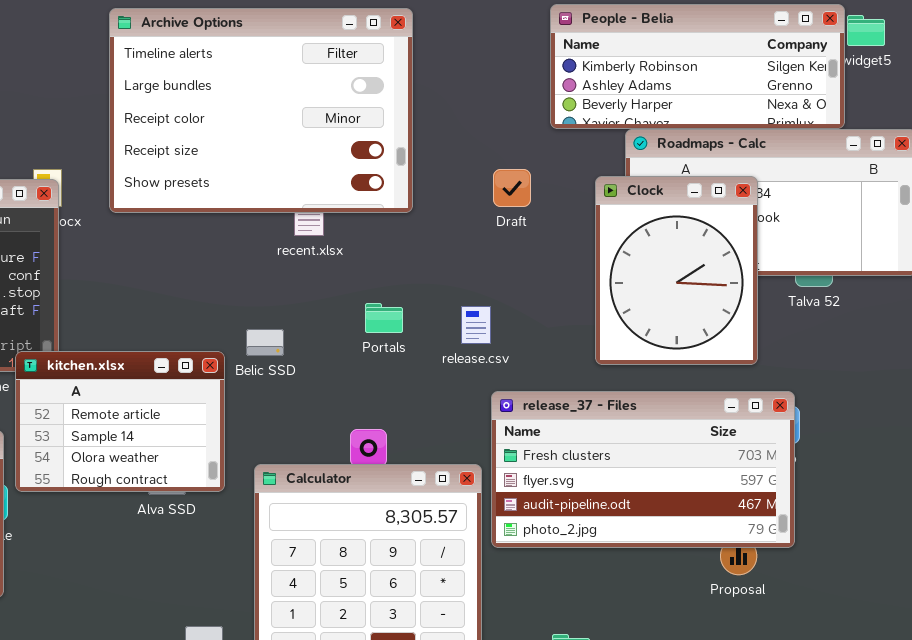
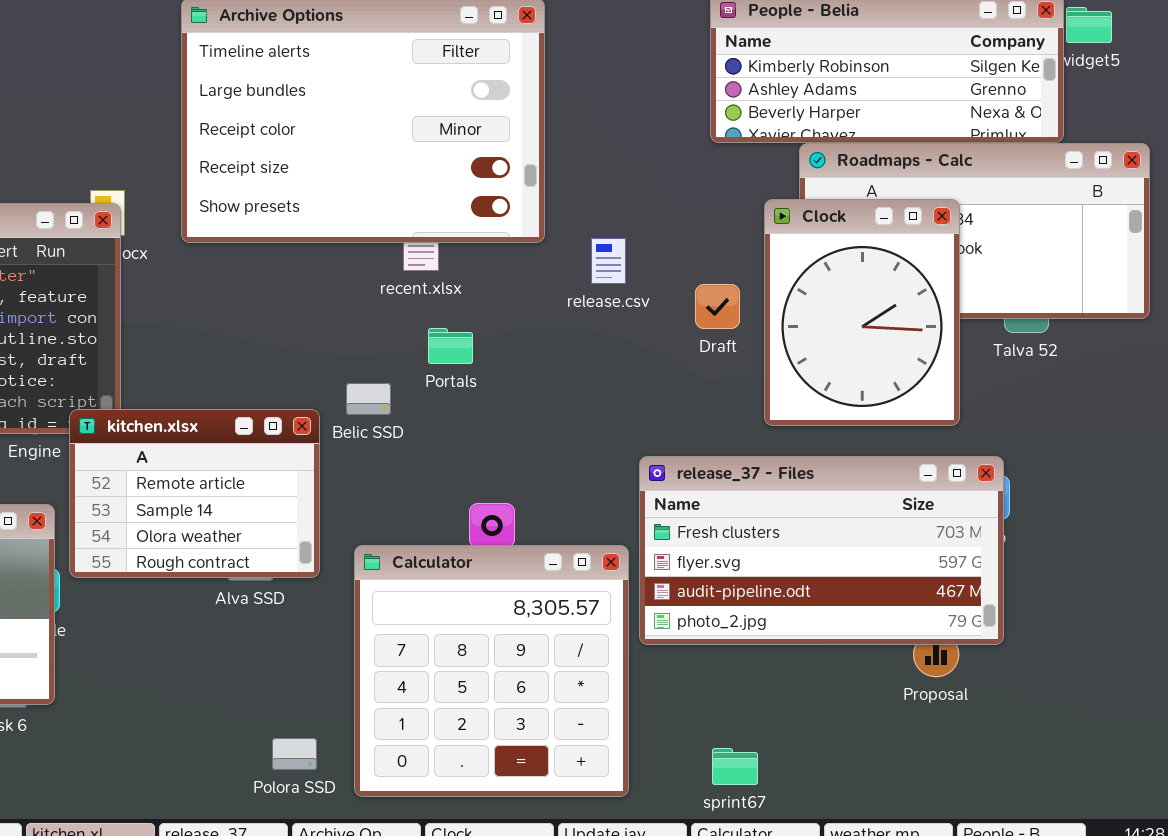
Draft: [493,169,531,207] -> [695,284,740,329], moved
Portals: [365,303,403,333] -> [428,328,473,364], moved
release.csv: [461,306,491,344] -> [591,238,626,284], moved

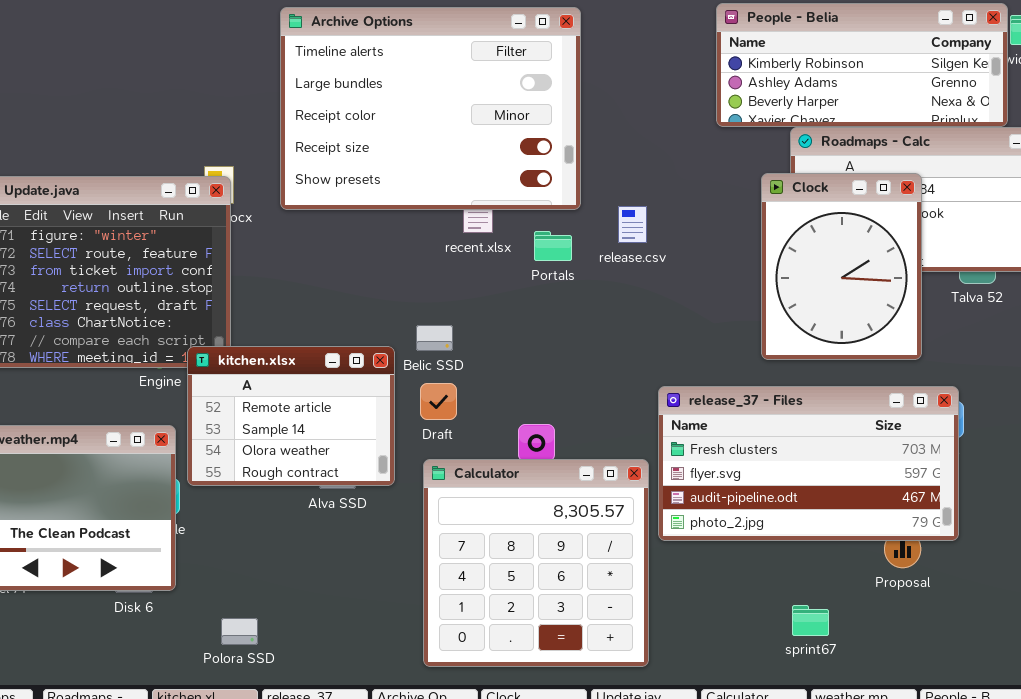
Draft: [695,284,740,329] -> [420,383,457,420], moved
Portals: [428,328,473,364] -> [534,231,572,261], moved
Polora SSD: [272,738,317,770] -> [221,618,258,645], moved
sprint67: [712,748,758,785] -> [792,605,829,636], moved

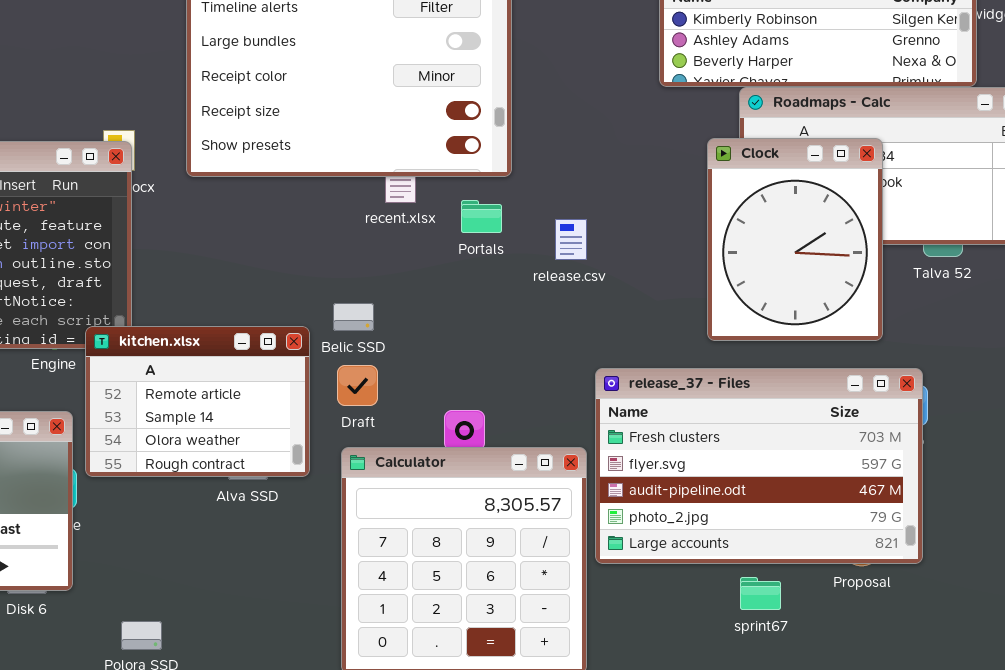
release.csv: [618,206,647,243] -> [555,219,587,260], moved
release_37 - Files: [658,386,959,541] -> [595,368,923,564], resized
sprint67: [792,605,829,636] -> [740,577,781,610], moved

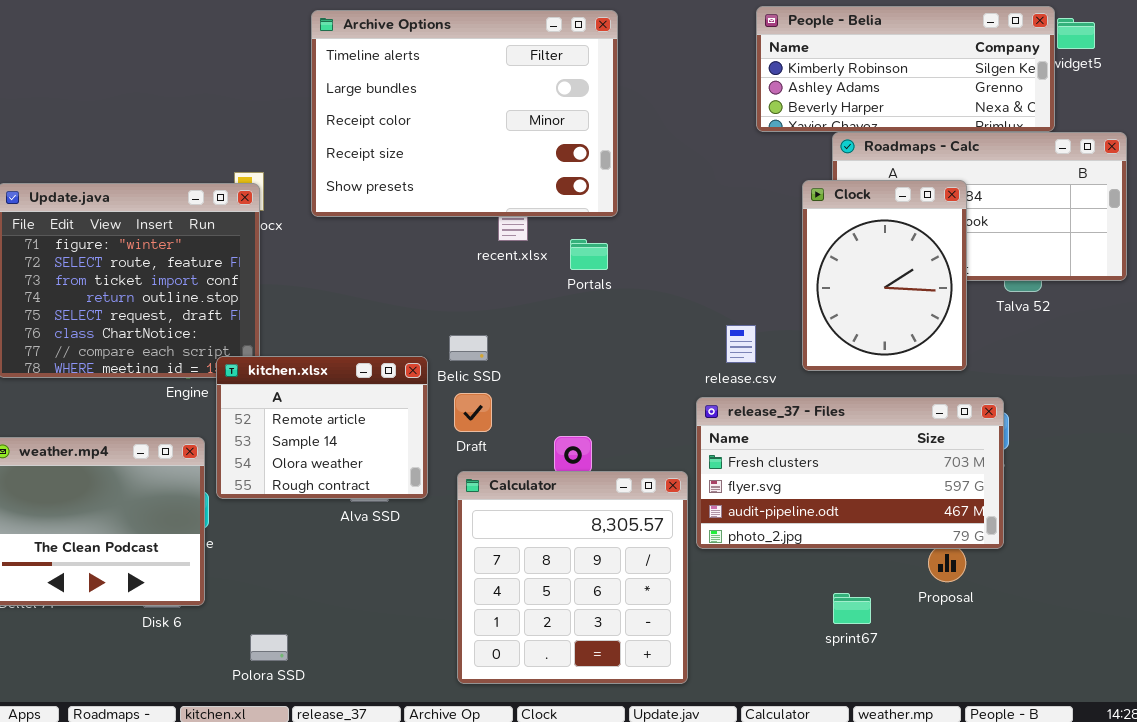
release.csv: [555,219,587,260] -> [726,325,756,363], moved
release_37 - Files: [595,368,923,564] -> [696,397,1004,549], resized

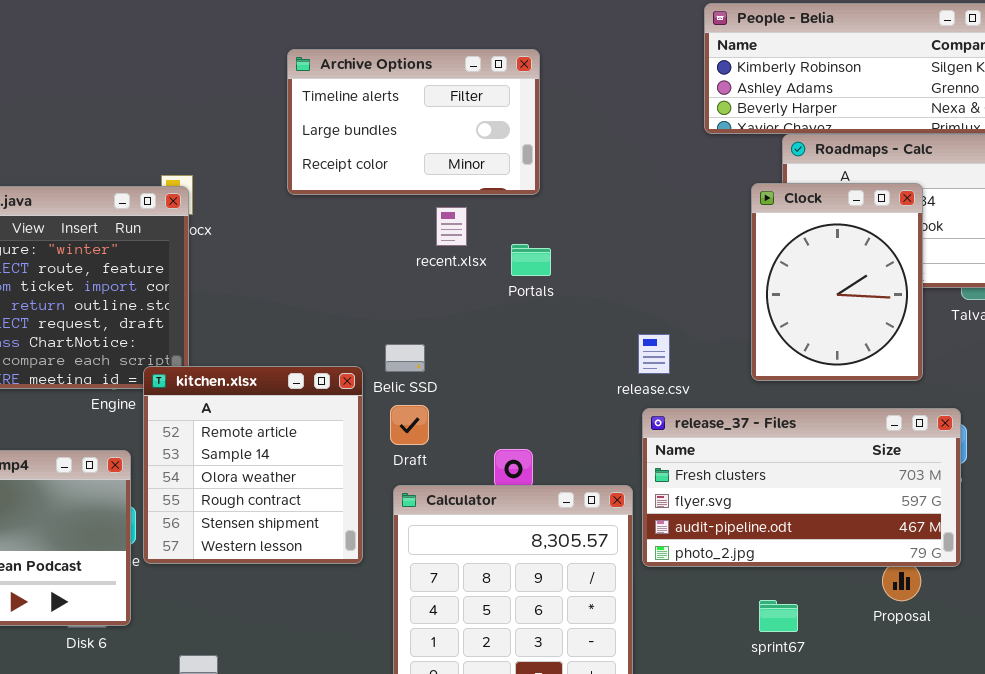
Archive Options: [311,10,618,217] -> [287,49,540,195], moved, resized
release.csv: [726,325,756,363] -> [638,334,670,374], moved
kitchen.xlsx: [216,356,428,499] -> [143,366,363,564], resized
sprint67: [833,593,871,624] -> [759,600,798,632], moved

